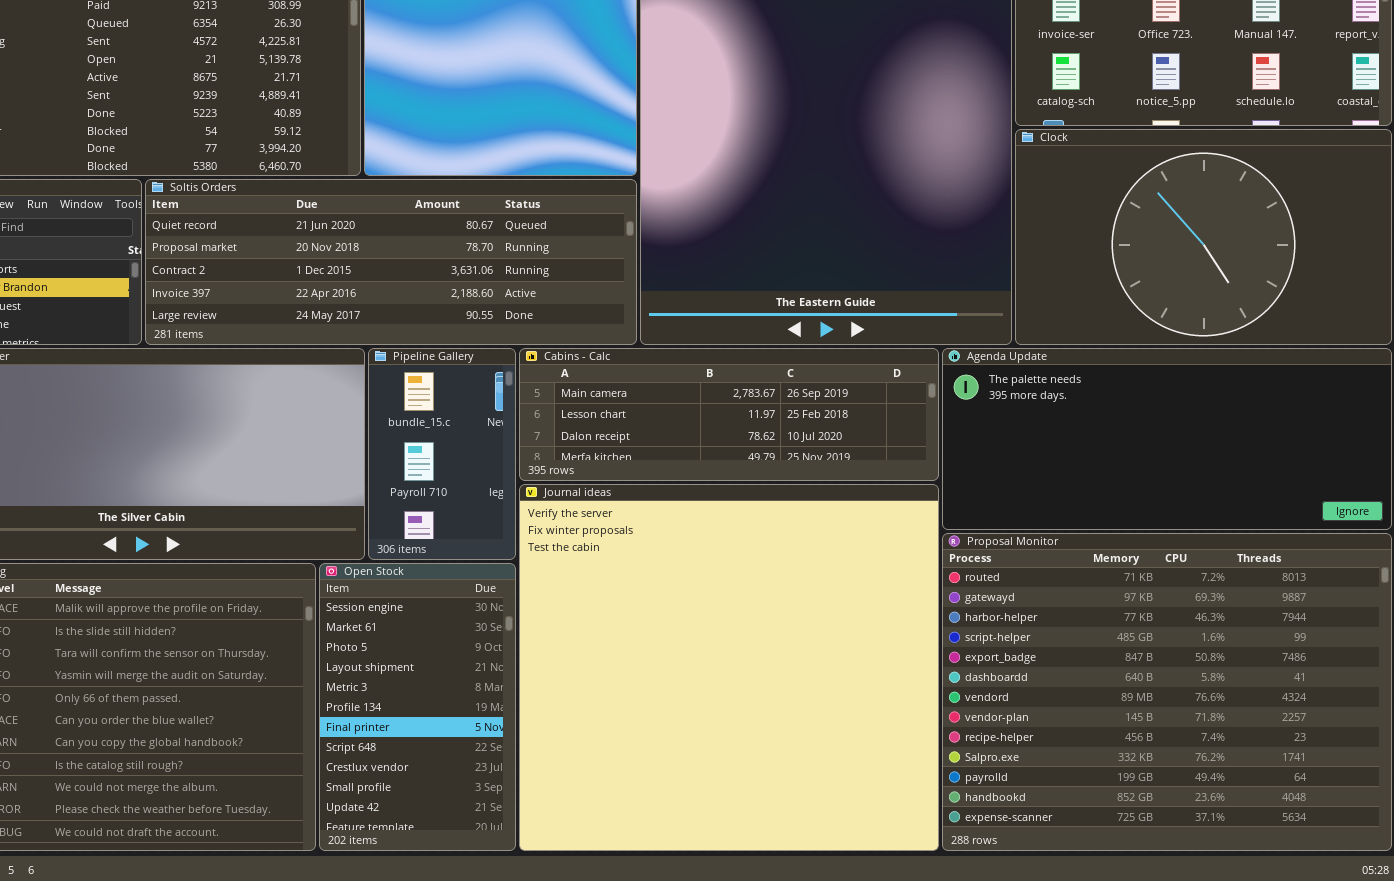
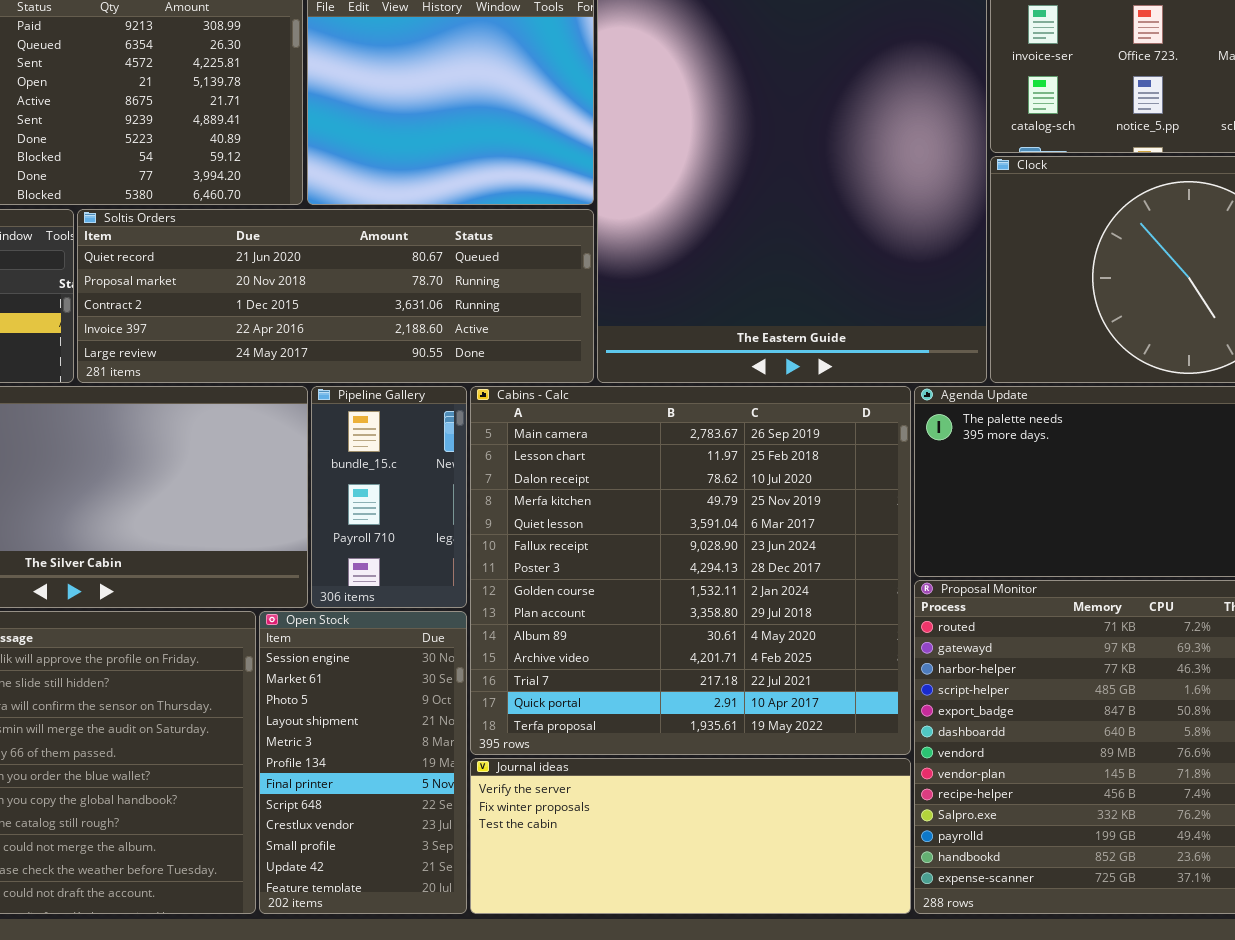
Cabins - Calc: [519,348,939,481] -> [470,386,911,755], resized
Journal ideas: [519,484,939,851] -> [470,758,911,914], resized

